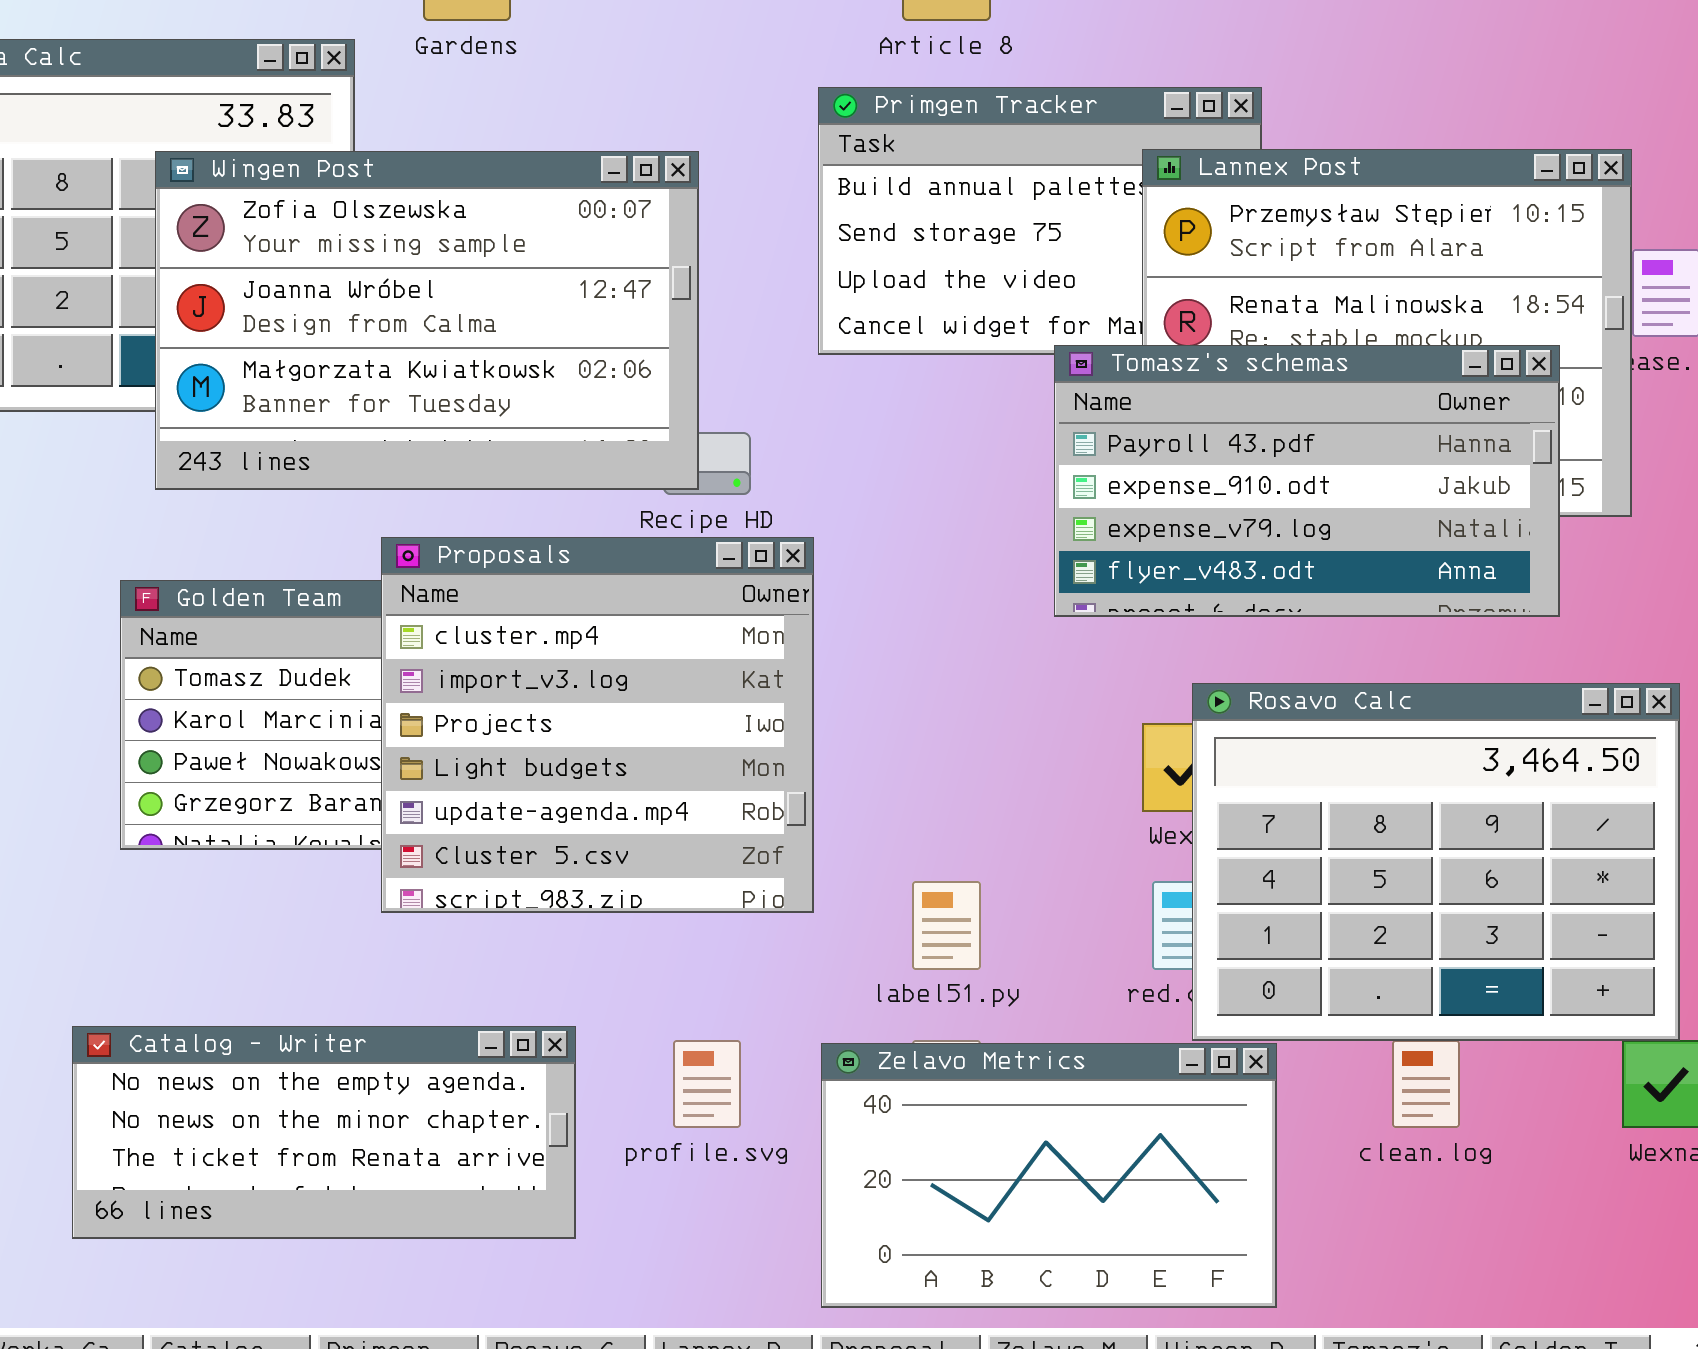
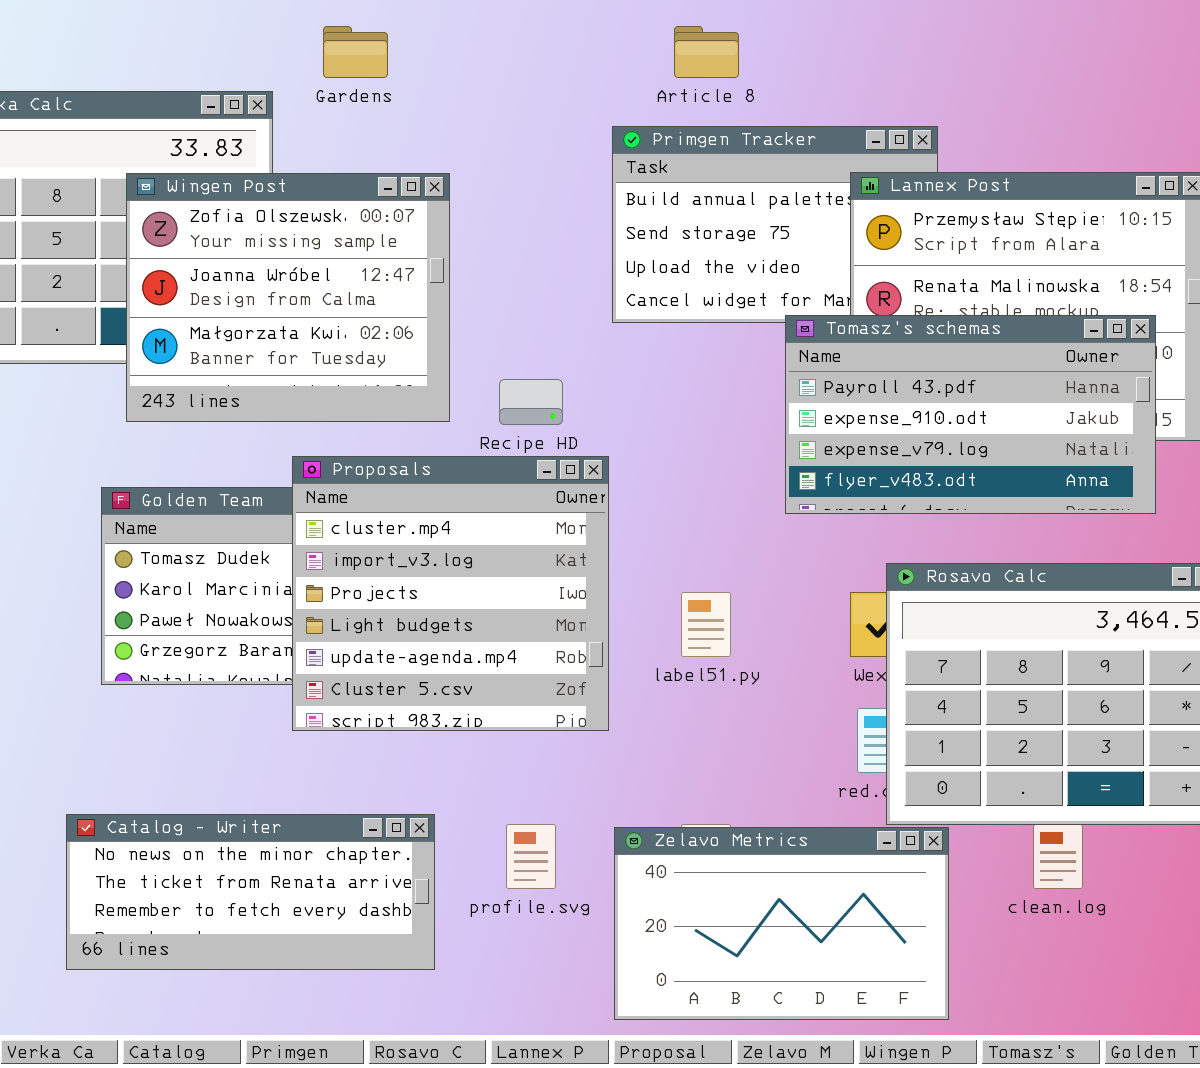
Wingen Post: [155,151,699,490] -> [126,173,450,422], resized
label51.py: [912,881,981,970] -> [681,592,731,657], moved
Catalog - Writer: [72,1026,576,1239] -> [66,814,435,970], scrolled down 1 row

